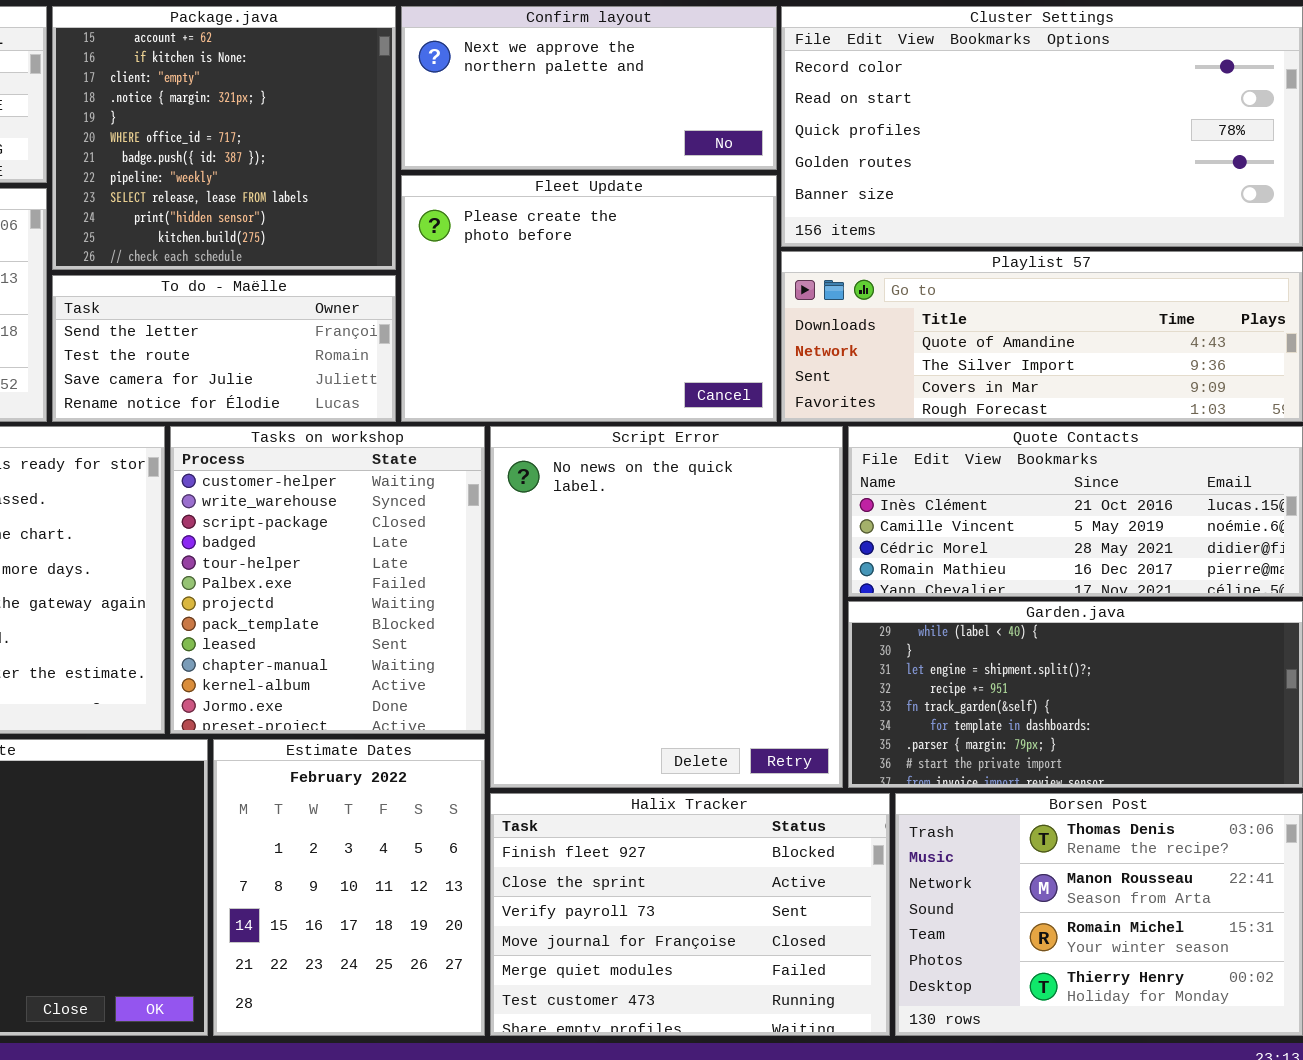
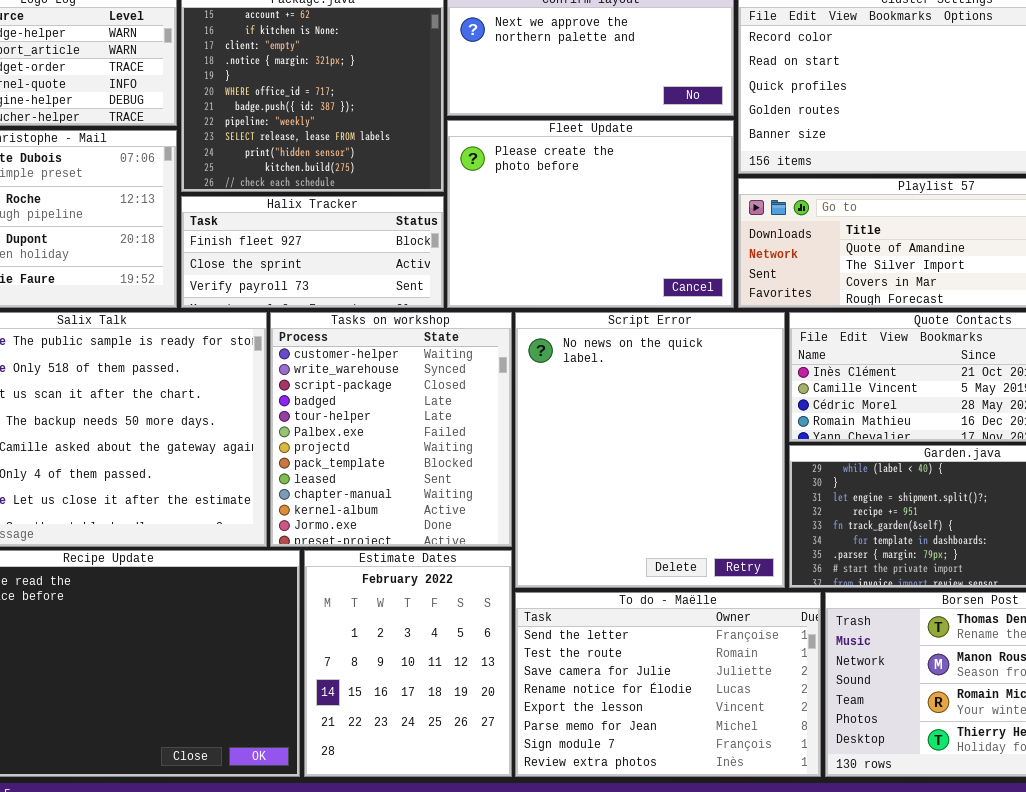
To do - Maëlle: [52,275,396,422] -> [515,592,821,777], moved, resized
Halix Tracker: [490,793,890,1036] -> [181,196,444,308], moved, resized

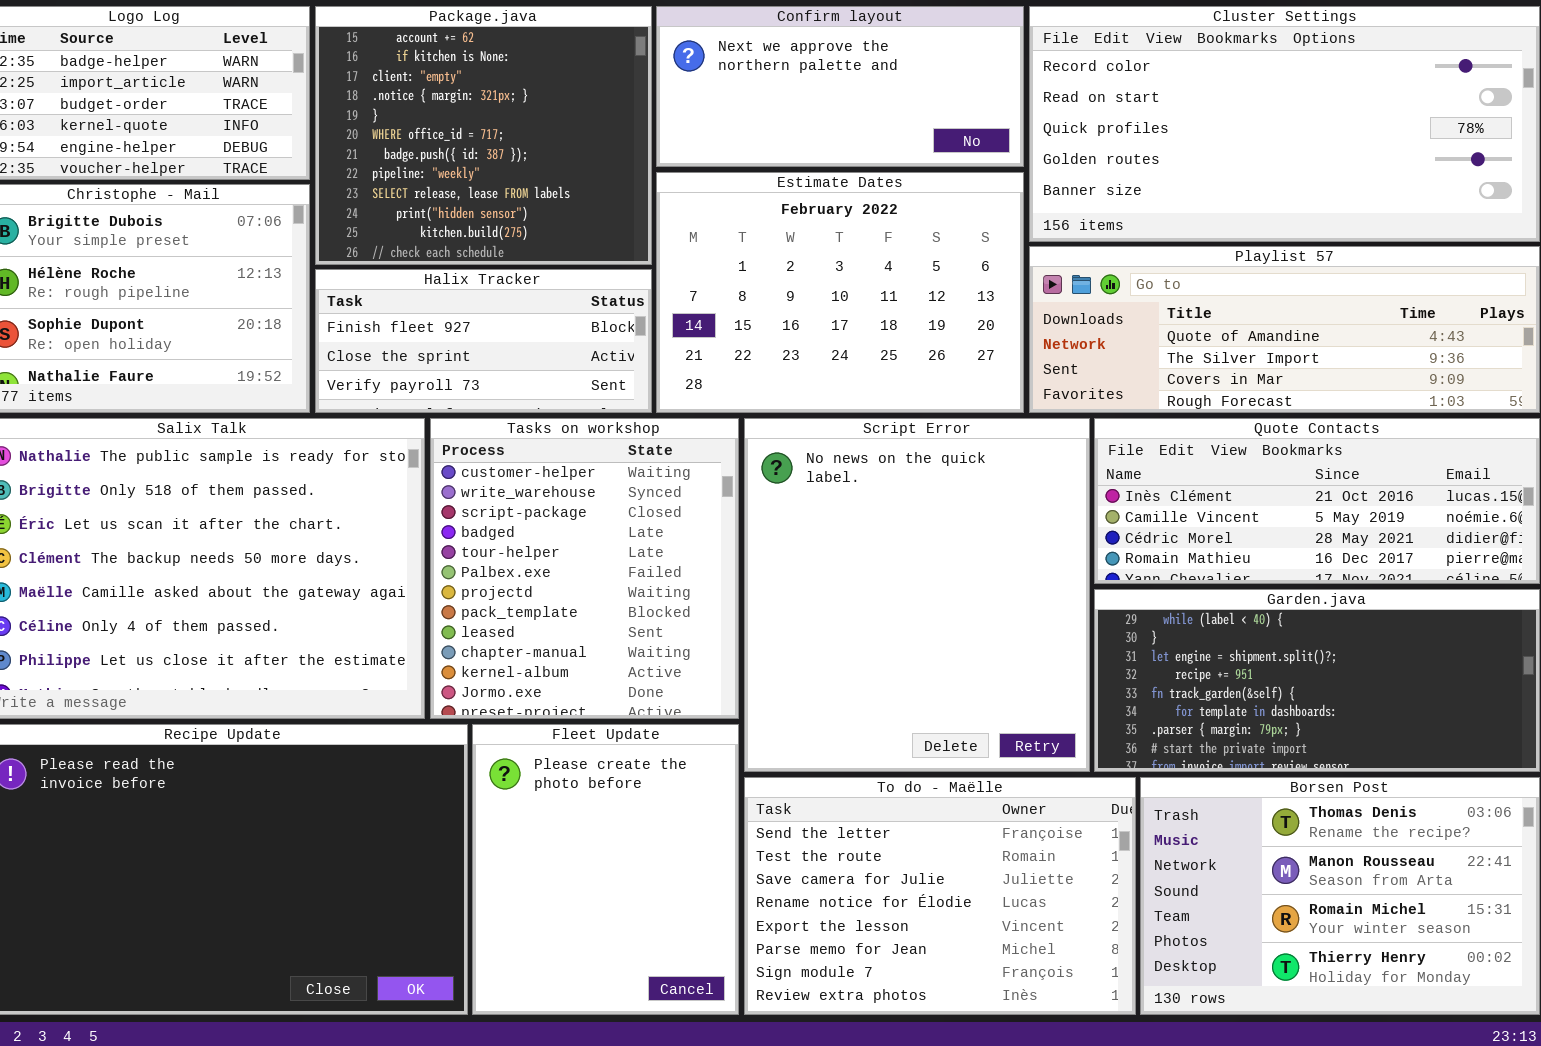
Fleet Update: [447,120,734,308] -> [472,724,739,1015], moved, resized
Estimate Dates: [304,550,512,777] -> [656,172,1024,413], moved, resized

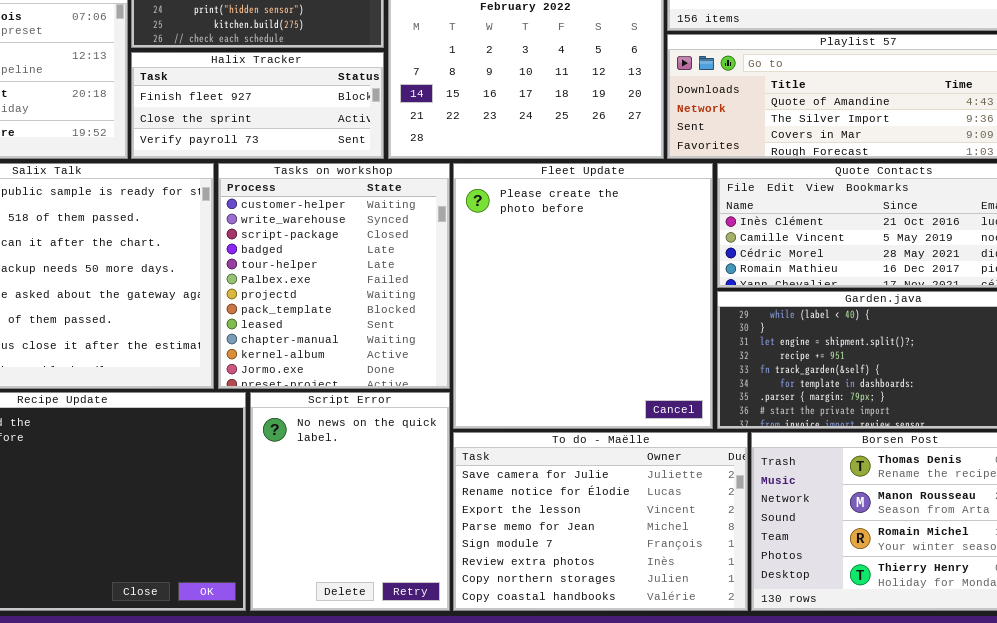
Script Error: [744,418,1090,772] -> [250,392,450,611], moved, resized
Fleet Update: [472,724,739,1015] -> [453,163,713,429], moved, resized
To do - Maëlle: [744,777,1136,1015] -> [453,432,748,611], scrolled down 2 rows

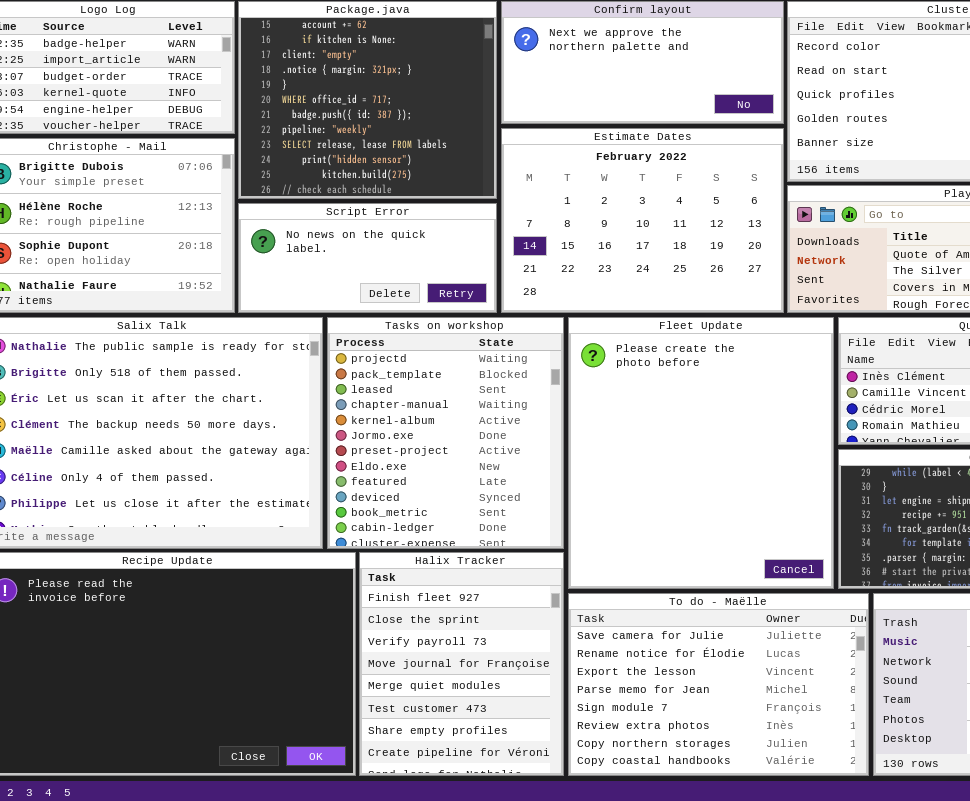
Halix Tracker: [131,52,384,159] -> [359,552,564,776], moved, resized
Tasks on workshop: [218,163,450,389] -> [327,317,564,549], scrolled down 6 rows
Script Error: [250,392,450,611] -> [238,203,497,313], moved, resized

